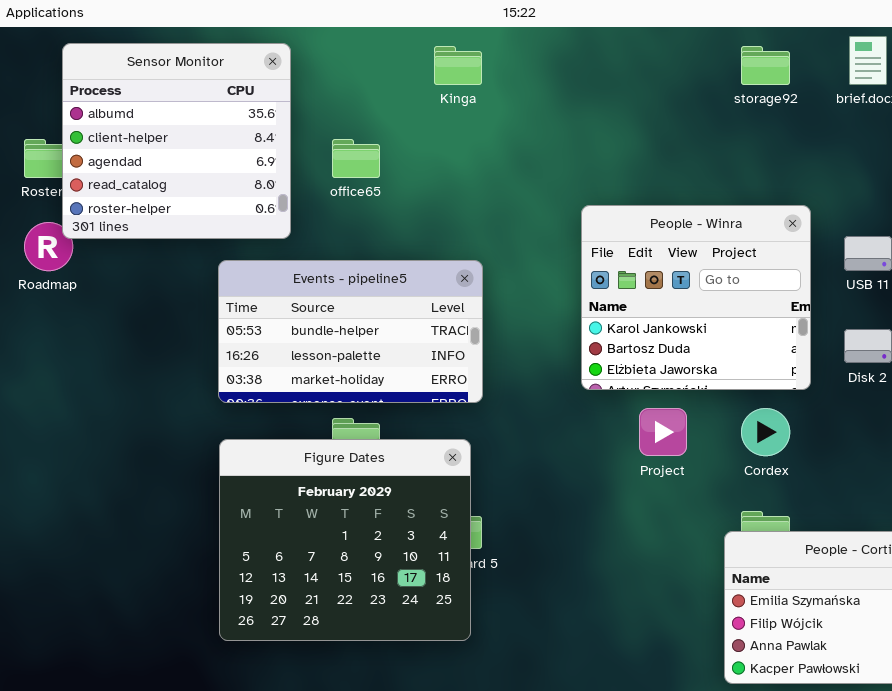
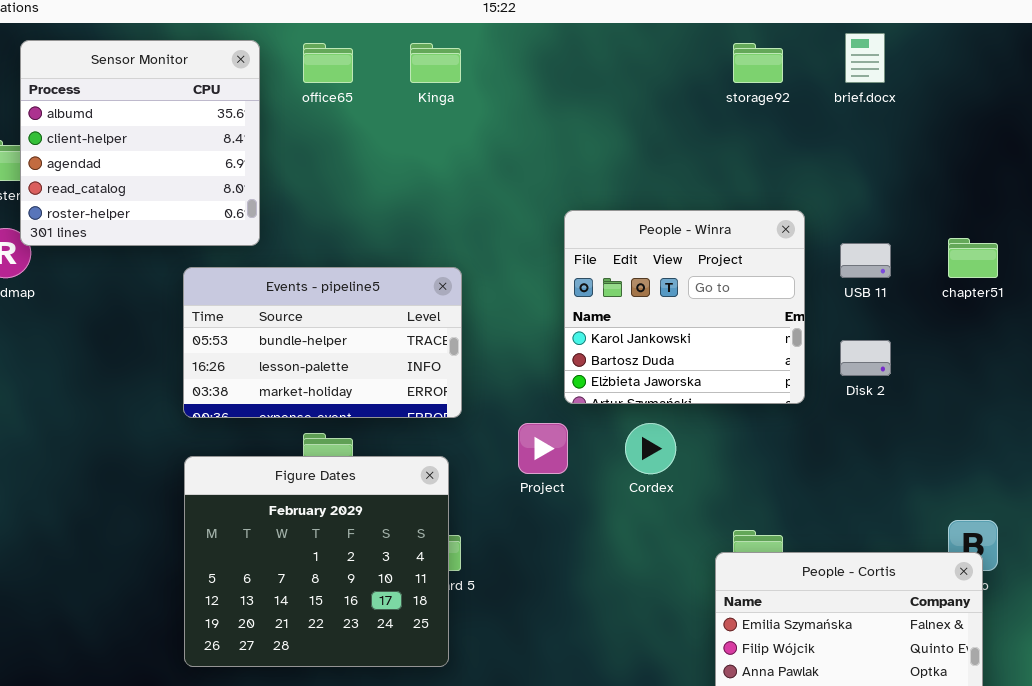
office65: [332,139,380,178] -> [303,43,353,83], moved
Project: [639,408,687,456] -> [518,423,568,474], moved
Cordex: [741,408,790,456] -> [625,423,676,474], moved

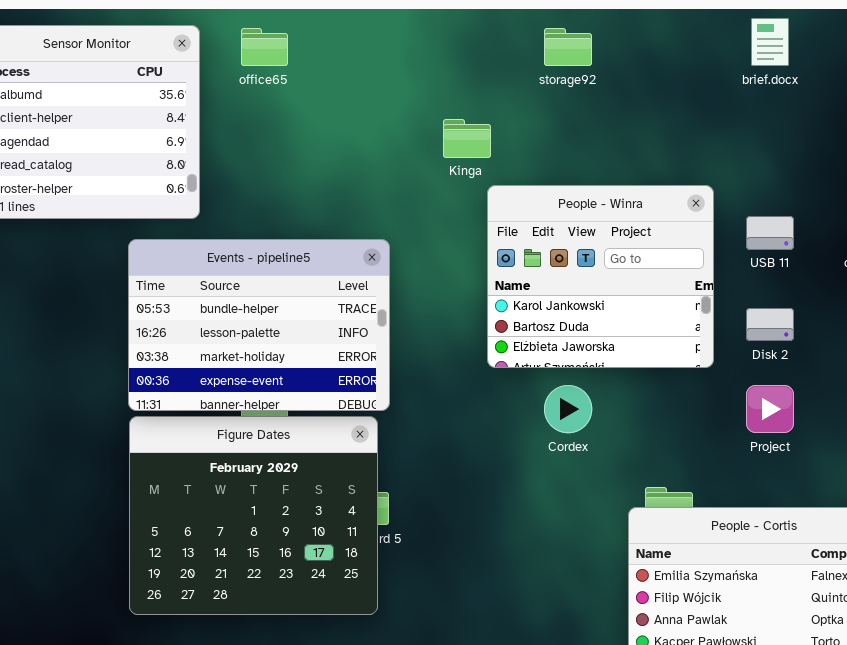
Kinga: [410,43,461,83] -> [443,119,491,158], moved
storage92: [733,43,783,83] -> [544,28,592,66], moved
Events - pipeline5: [183,267,462,418] -> [128,239,390,411], resized
Project: [518,423,568,474] -> [746,385,794,433], moved

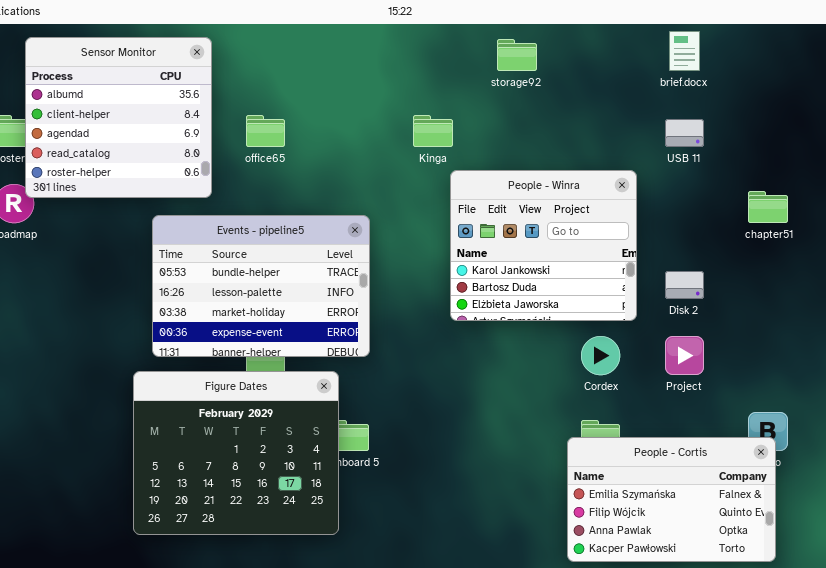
office65: [241,28,288,66] -> [246,115,285,147], moved
USB 11: [746,216,794,250] -> [665,119,704,147], moved
Cordex: [544,385,592,433] -> [581,336,620,375], moved
Figure Dates: [129,416,378,615] -> [133,371,339,535], moved

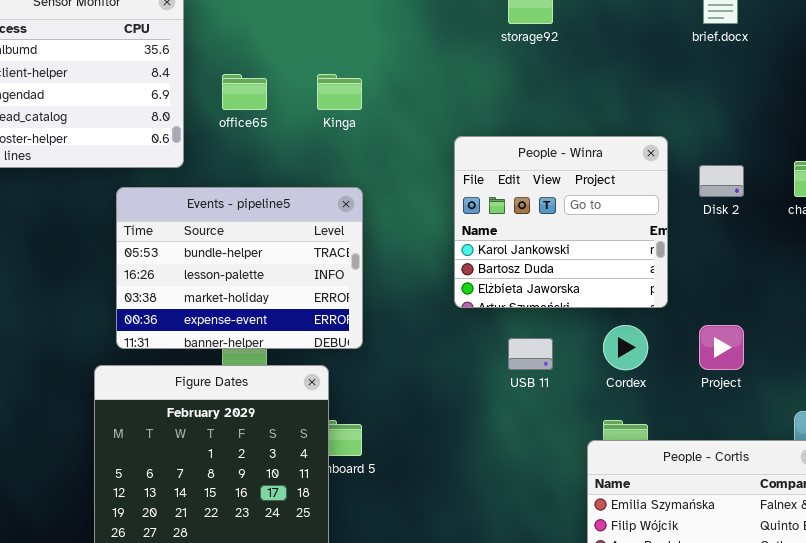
Kinga: [413,115,453,147] -> [317,74,362,110], moved
USB 11: [665,119,704,147] -> [508,338,553,370], moved
Disk 2: [665,271,704,299] -> [699,165,744,197], moved

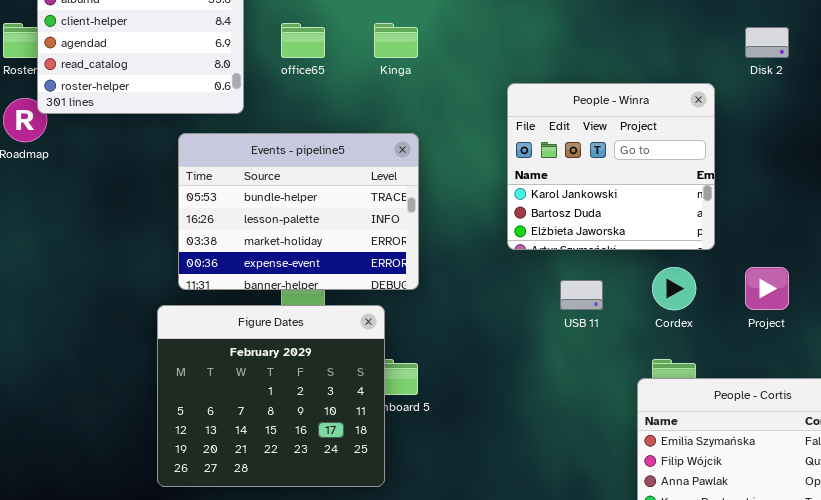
Disk 2: [699,165,744,197] -> [745,27,789,58], moved

